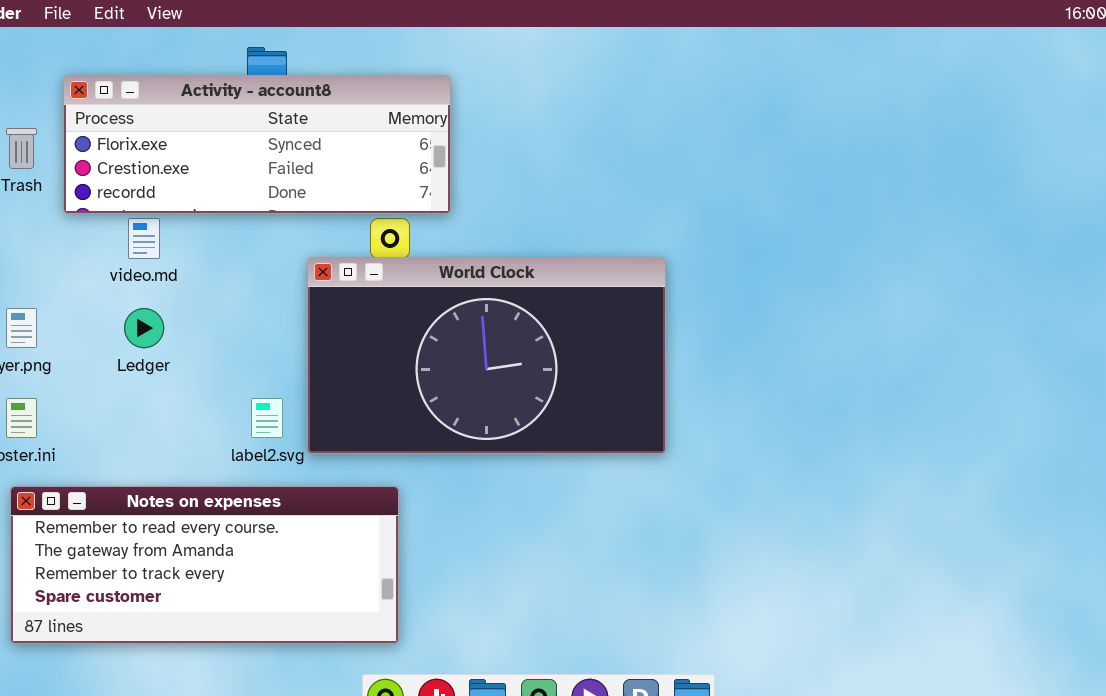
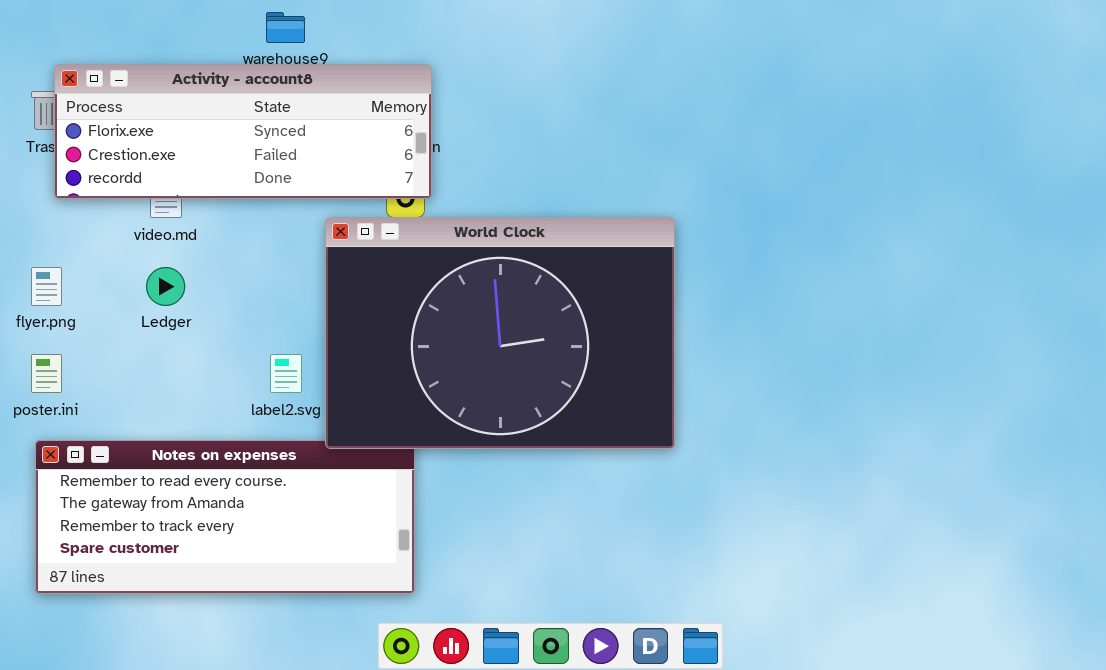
Activity - account8: [63,75,451,214] -> [54,64,432,199], moved
World Clock: [307,257,666,454] -> [325,217,675,449], resized

